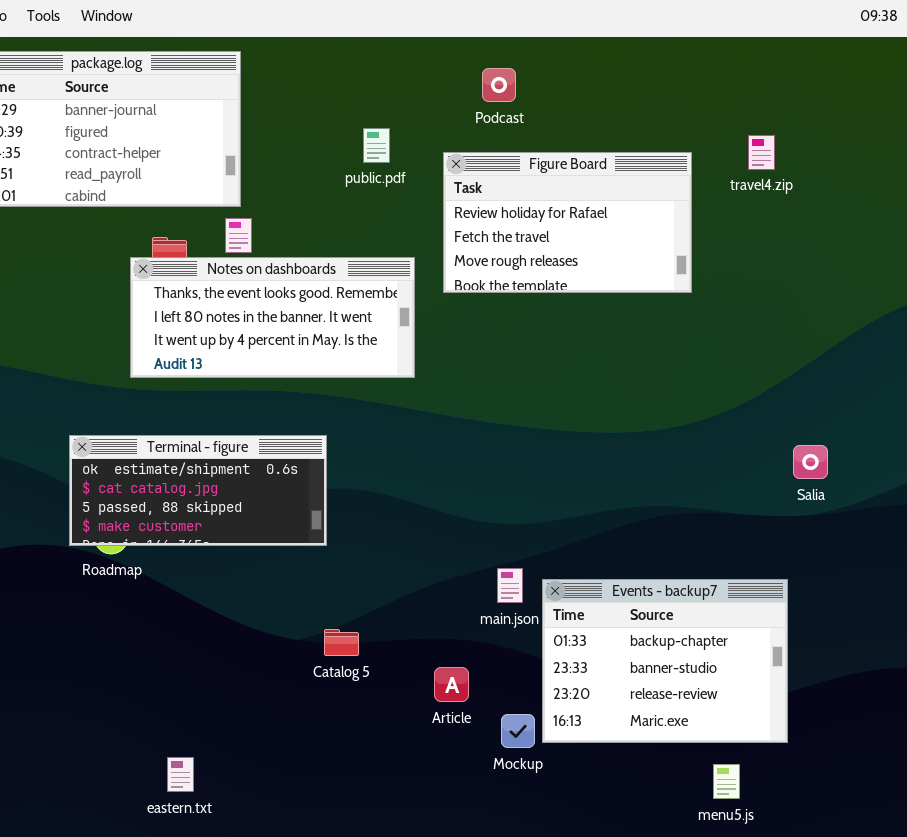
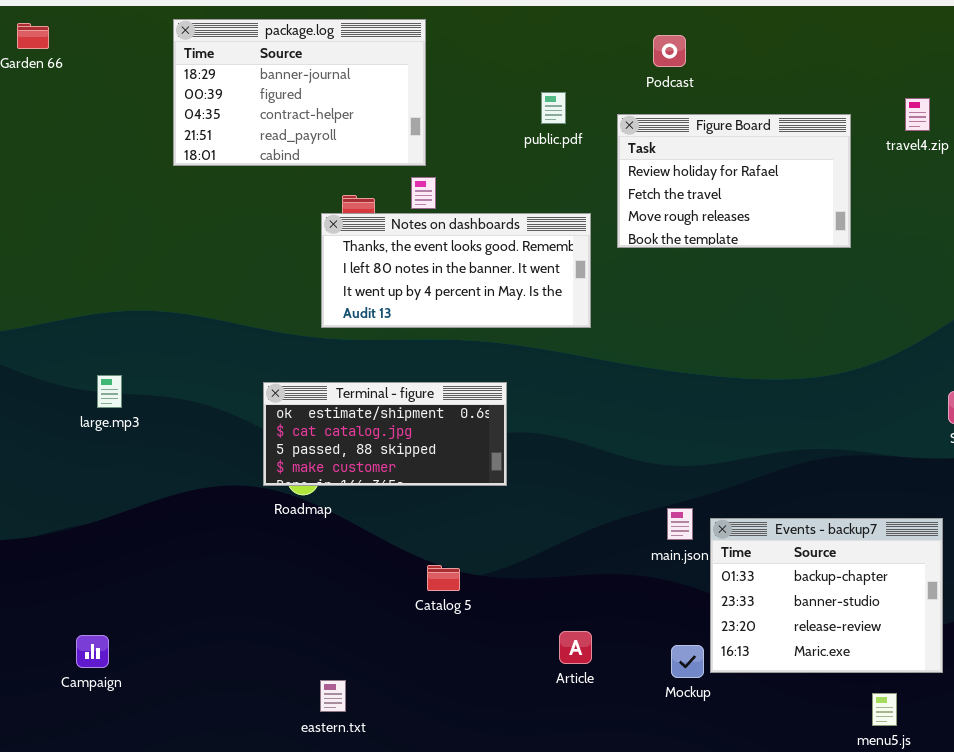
Catalog 5: [324,629,359,656] -> [427,565,460,591], moved
Article: [434,667,469,702] -> [559,631,592,664], moved
eastern.txt: [167,757,194,792] -> [320,680,346,712], moved

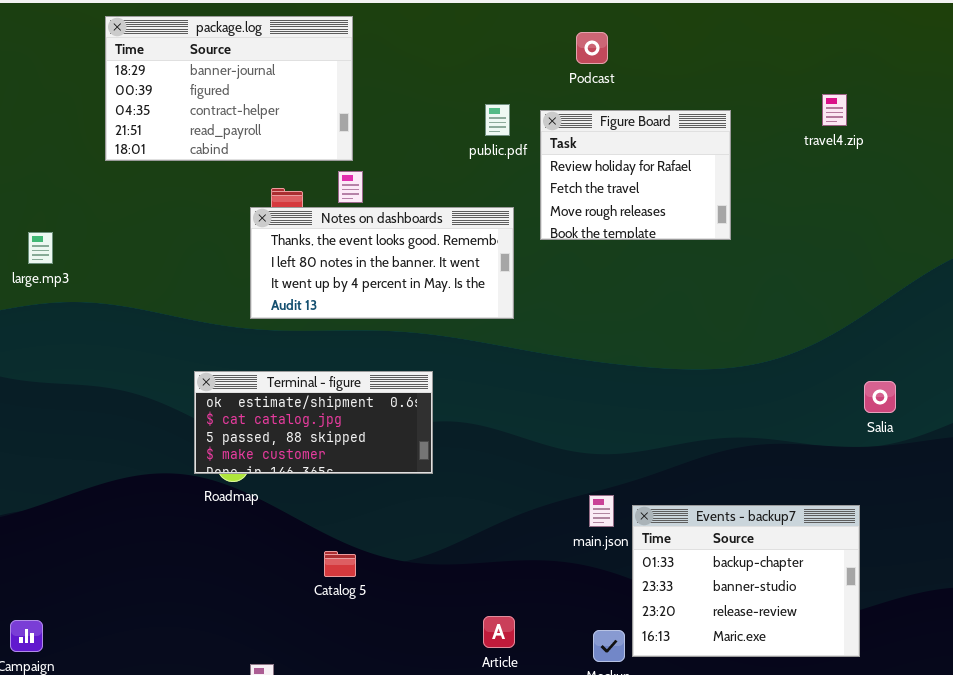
public.pdf: [541,92,566,124] -> [485,104,510,136], moved
Figure Board: [617,114,851,248] -> [540,110,731,240], resized
large.mp3: [97,375,122,408] -> [28,232,53,264], moved
Catalog 5: [427,565,460,591] -> [324,551,356,577], moved

